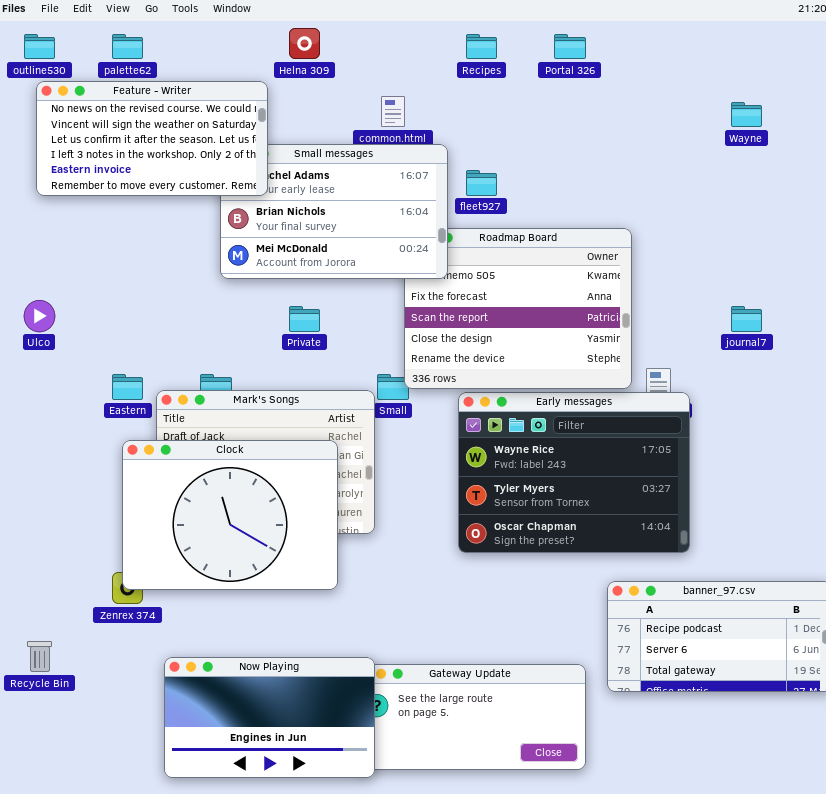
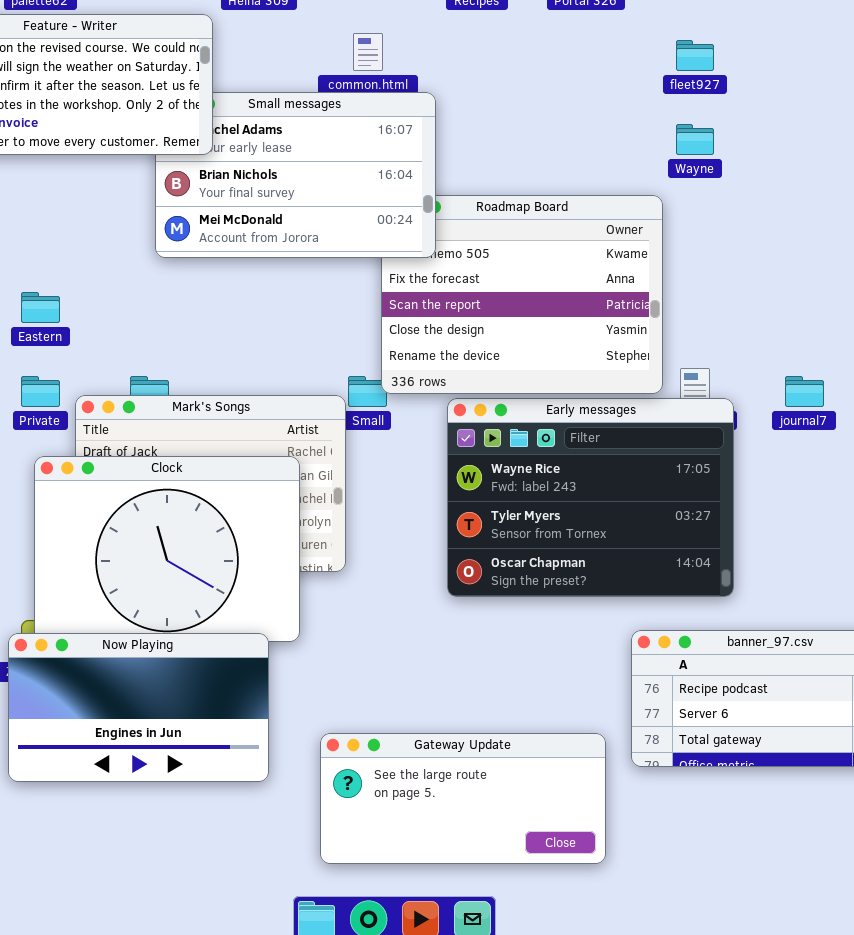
Wayne: [731,102,762,127] -> [676,124,714,155], moved
fleet927: [466,170,497,196] -> [676,40,714,71], moved
Private: [289,306,320,332] -> [21,376,60,407], moved
journal7: [731,306,762,332] -> [785,376,824,407], moved
Eastern: [112,374,143,400] -> [21,292,60,323], moved
Now Playing: [164,657,375,778] -> [8,633,269,782], moved

